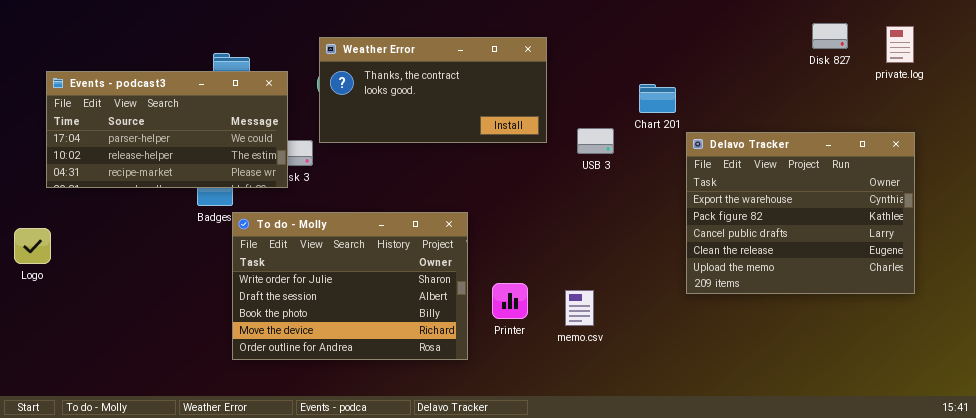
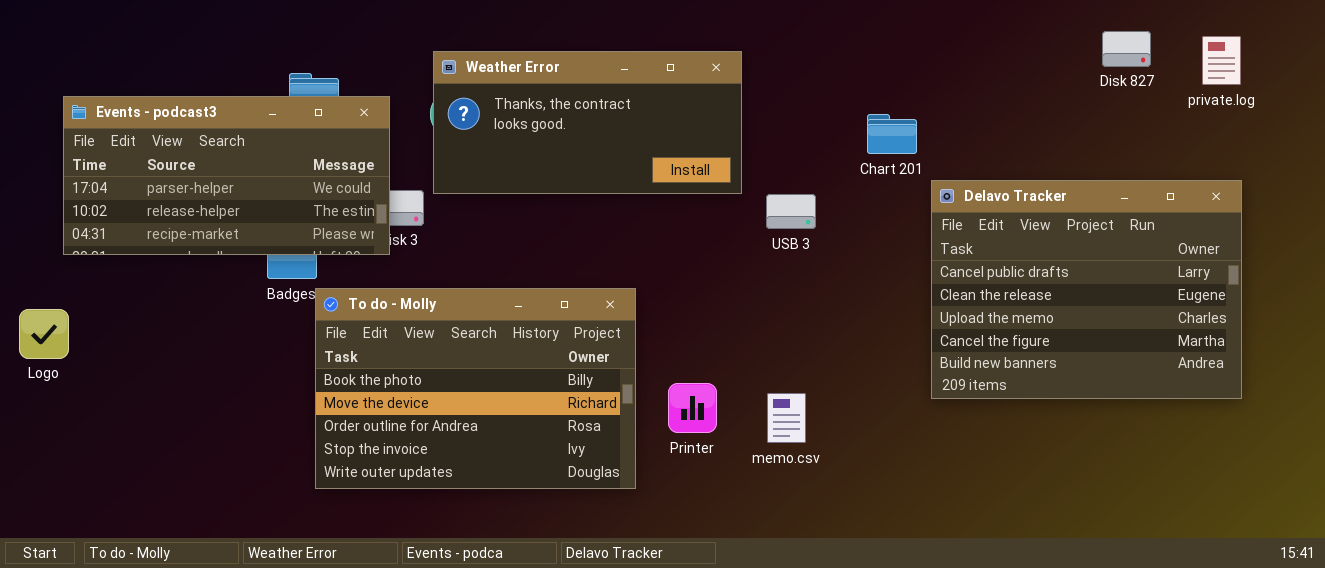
USB 3: [577,128,614,154] -> [766,194,816,229], moved
Delavo Tracker: [686,132,915,294] -> [931,180,1242,399], scrolled down 2 rows
To do - Molly: [232,212,468,360] -> [315,288,636,489], scrolled down 2 rows

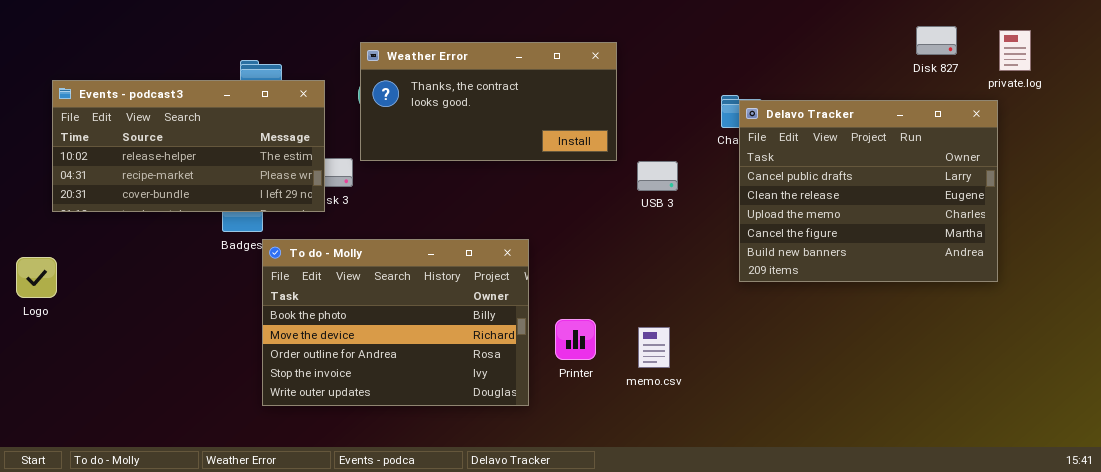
Events - podcast3: [63,96,390,255] -> [52,80,325,212], scrolled down 1 row
Delavo Tracker: [931,180,1242,399] -> [739,100,998,282], moved

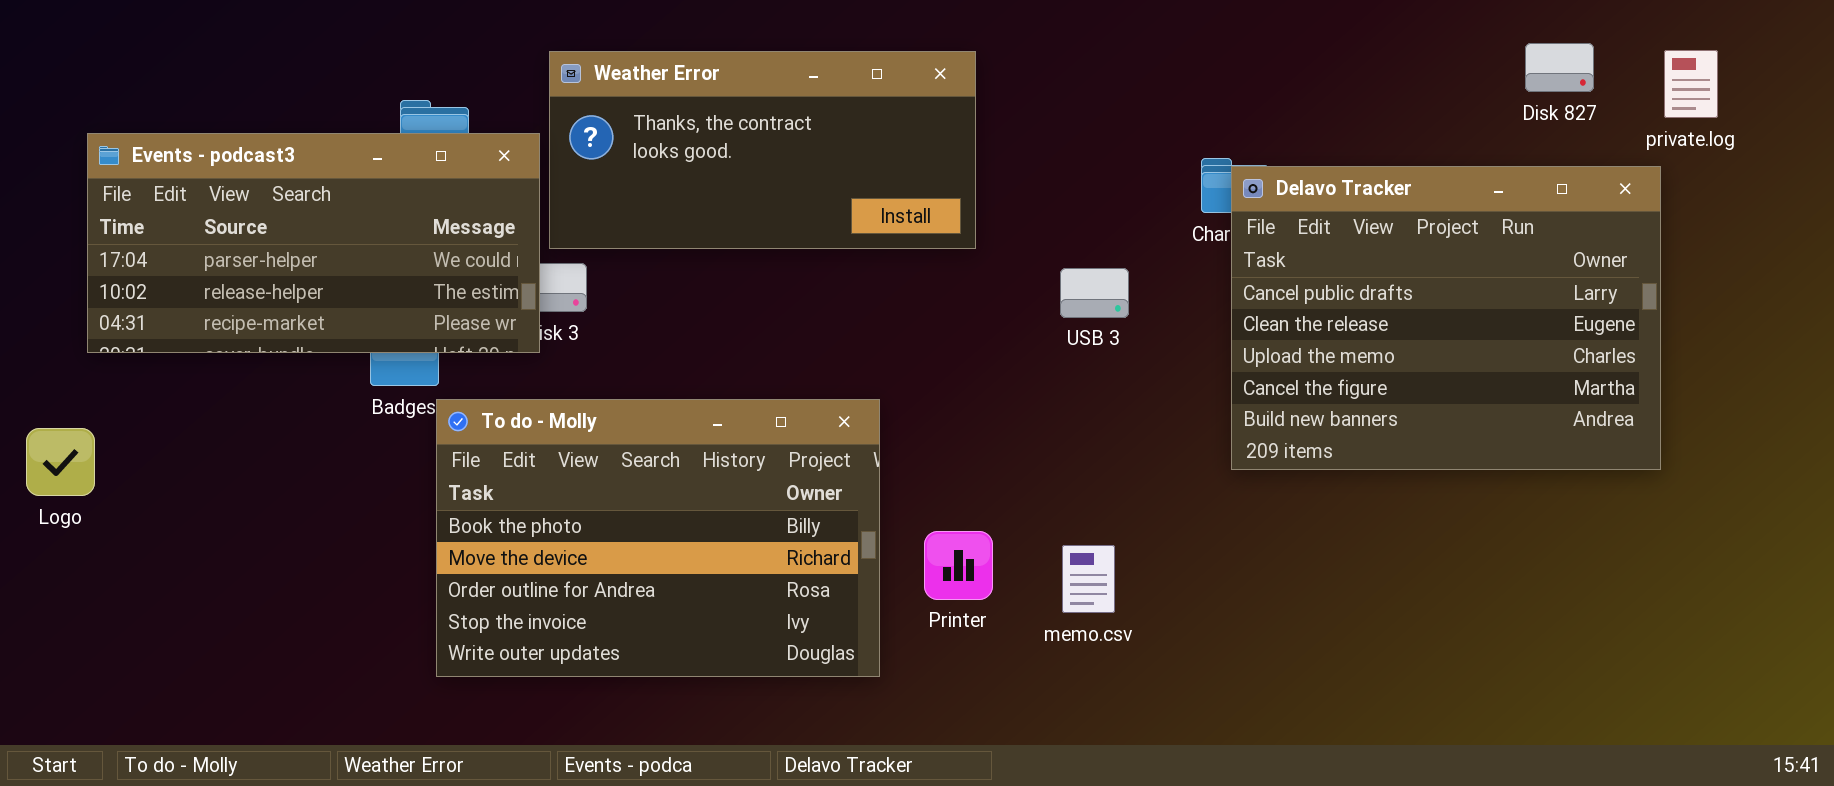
Weather Error: [360,42,617,161] -> [549,51,976,249], moved
Events - podcast3: [52,80,325,212] -> [87,133,540,353], scrolled up 1 row

